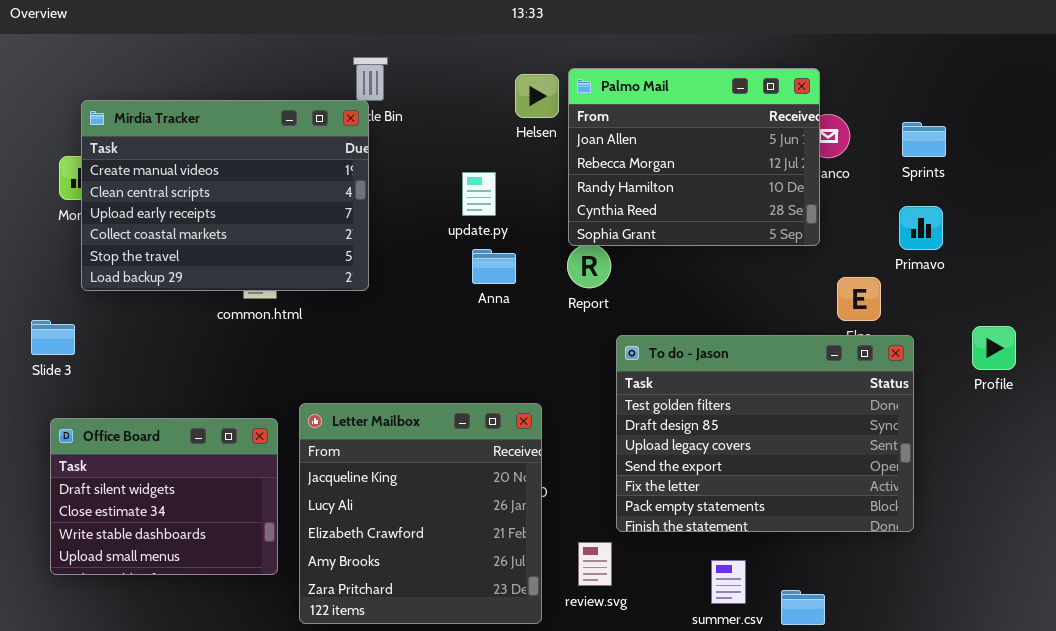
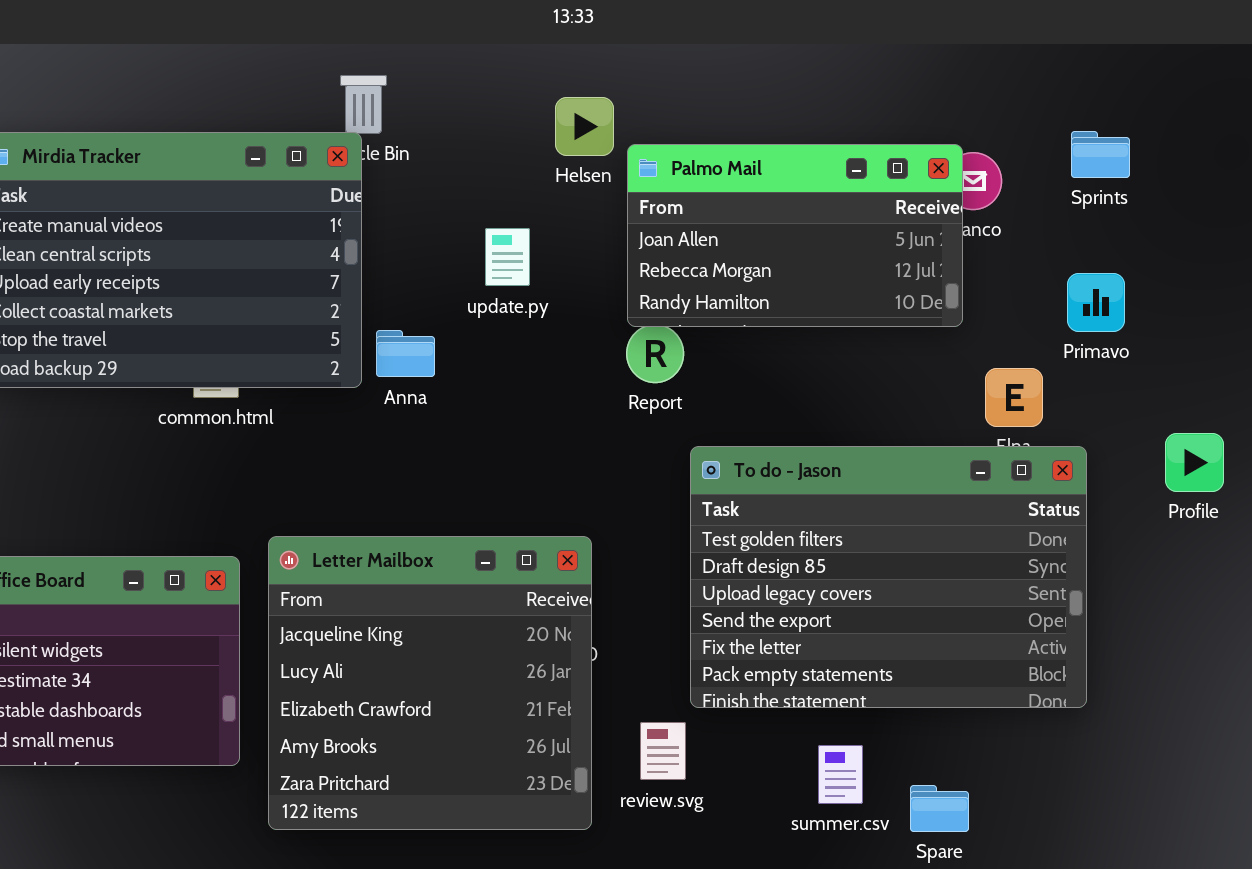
Palmo Mail: [568,68,820,246] -> [627,144,963,327], resized
Sprints: [902,122,946,157] -> [1071,131,1130,178], moved
Anna: [472,249,516,284] -> [376,330,435,377], moved

